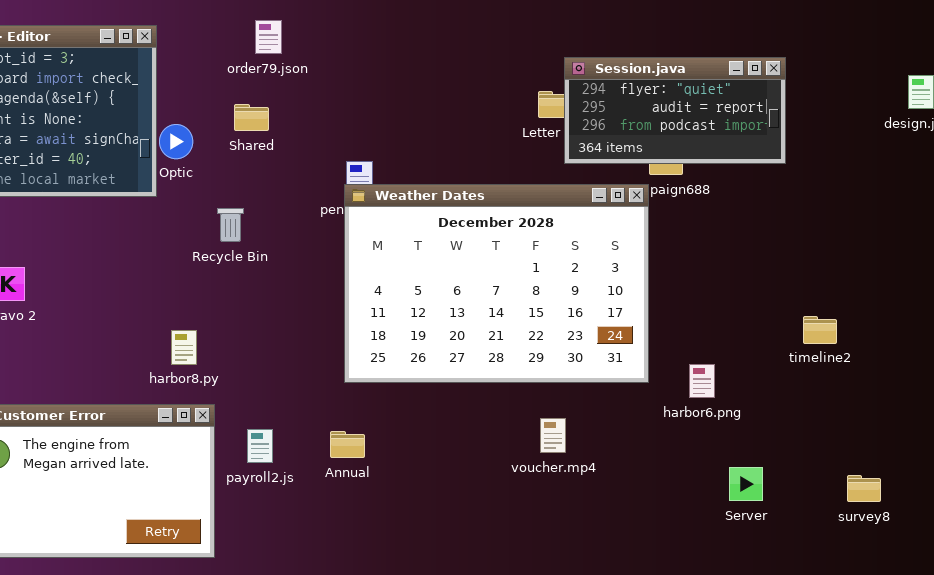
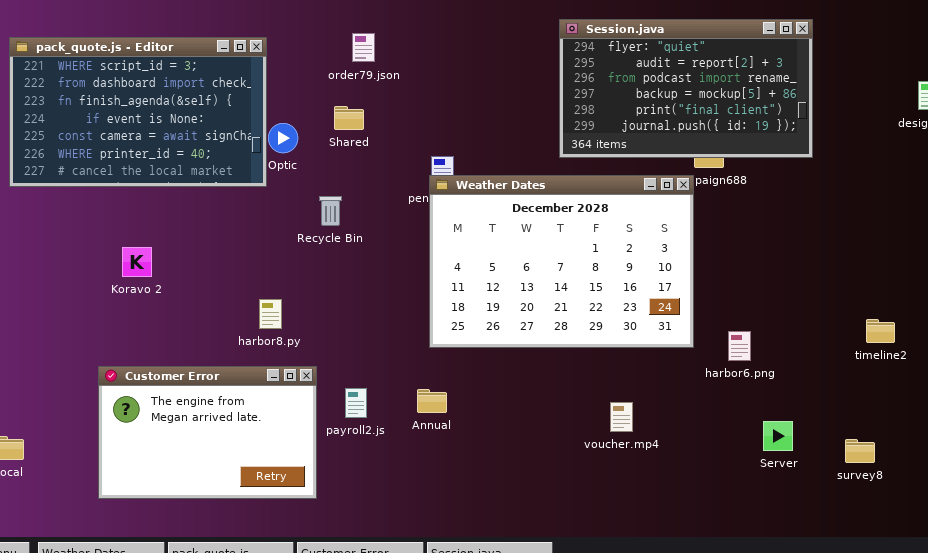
Session.java: [564,57,786,164] -> [559,19,813,158], resized
timeline2: [803,316,837,344] -> [866,319,895,343], moved
harbor8.py: [171,330,197,365] -> [259,299,282,329], moved
voucher.mp4: [540,418,566,453] -> [610,402,633,432], moved
survey8: [847,475,881,502] -> [845,439,875,463], moved

